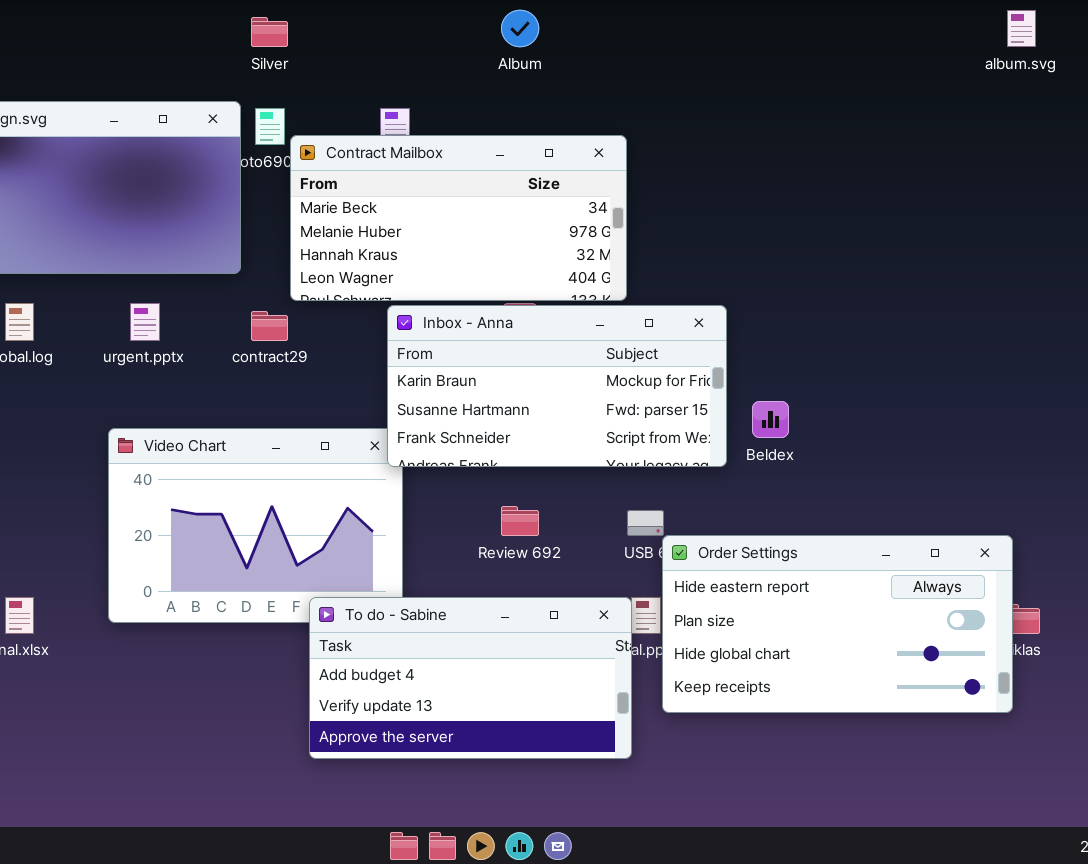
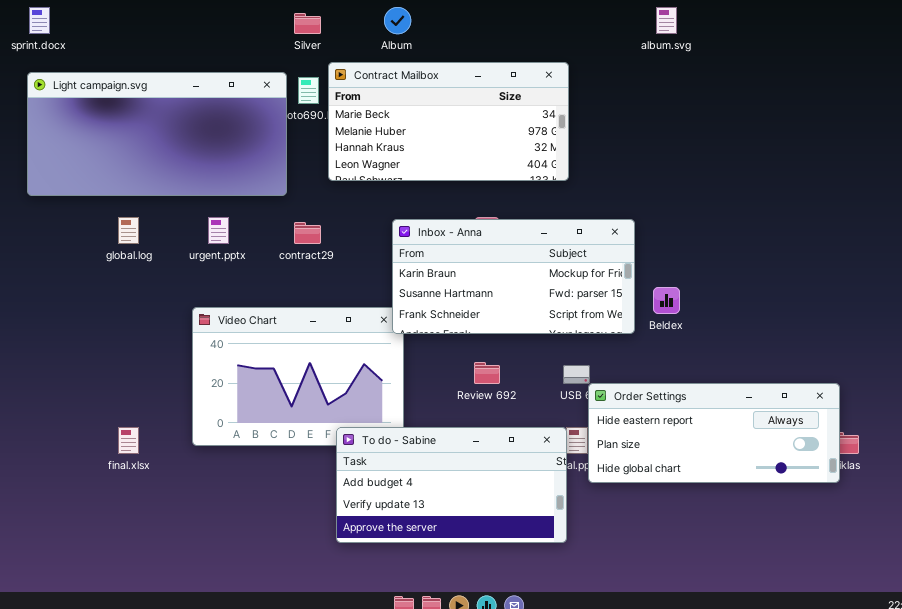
Album: [501,10,539,47] -> [384,7,411,34], moved
album.svg: [1007,10,1036,47] -> [656,7,677,34], moved
Contract Mailbox: [290,135,627,301] -> [328,62,569,181], moved
Order Settings: [662,535,1013,713] -> [588,383,840,483], resized

